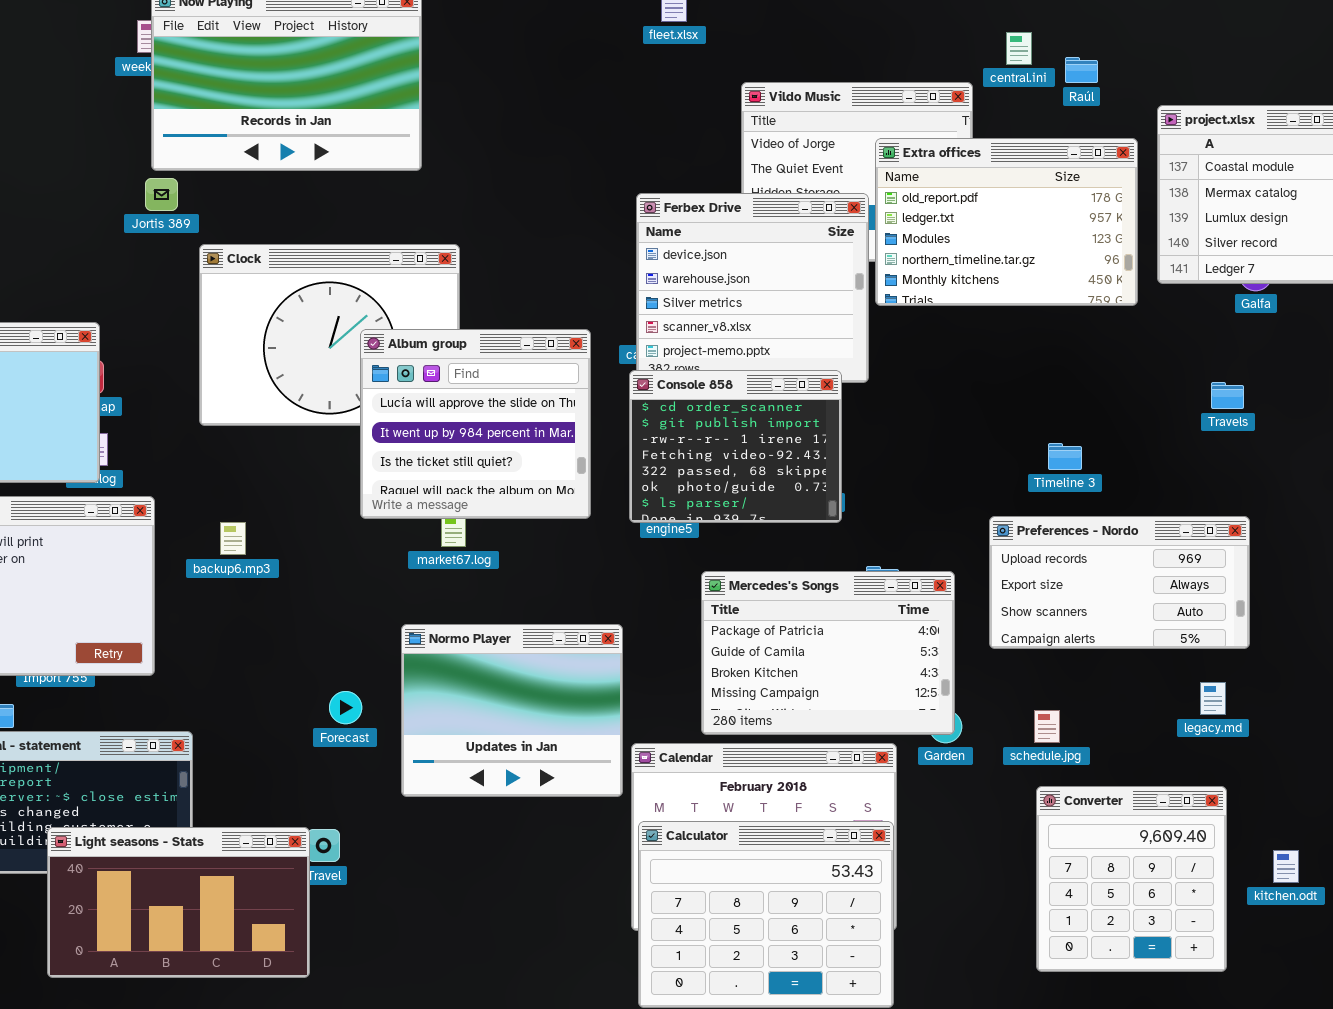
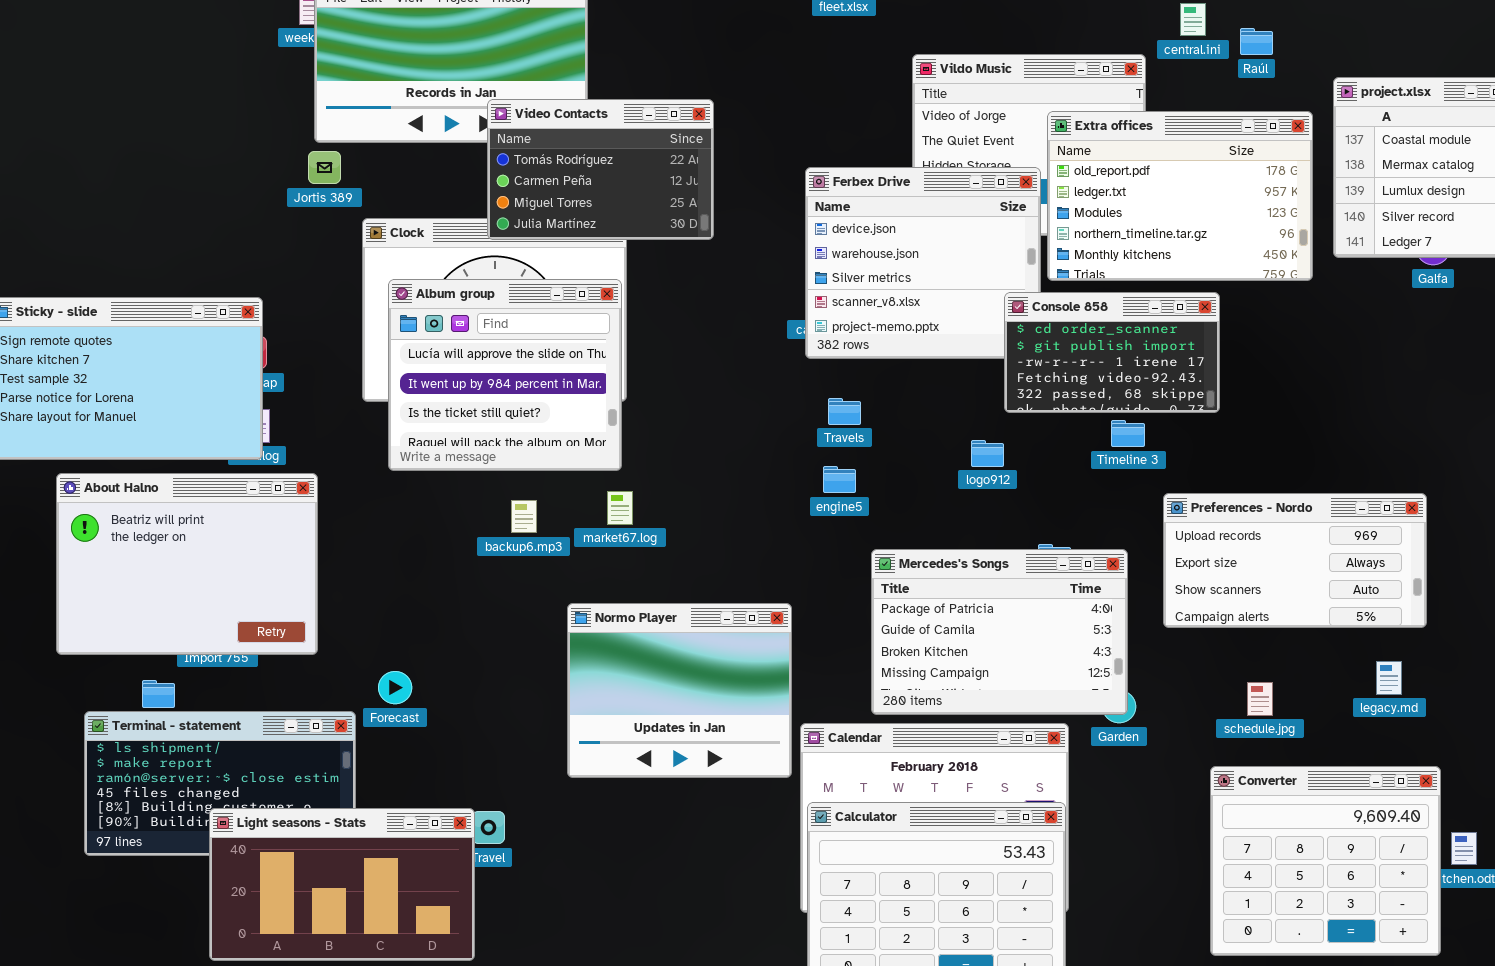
Video Contacts: none -> [487,99,714,240], opened
Album group: [360,329,591,519] -> [388,279,622,471], moved
Console 858: [629,370,842,523] -> [1004,292,1220,413], moved, resized
Travels: [1211,382,1244,409] -> [828,398,861,425], moved
Timeline 3: [1048,443,1082,470] -> [1111,420,1145,447], moved
backup6.mp3: [220,522,246,555] -> [511,500,537,533], moved
Forecast: [329,691,362,724] -> [378,671,412,704], moved
schedule.jpg: [1034,710,1060,743] -> [1247,682,1273,716], moved
Converter: [1036,786,1227,972] -> [1210,766,1441,956], resized

